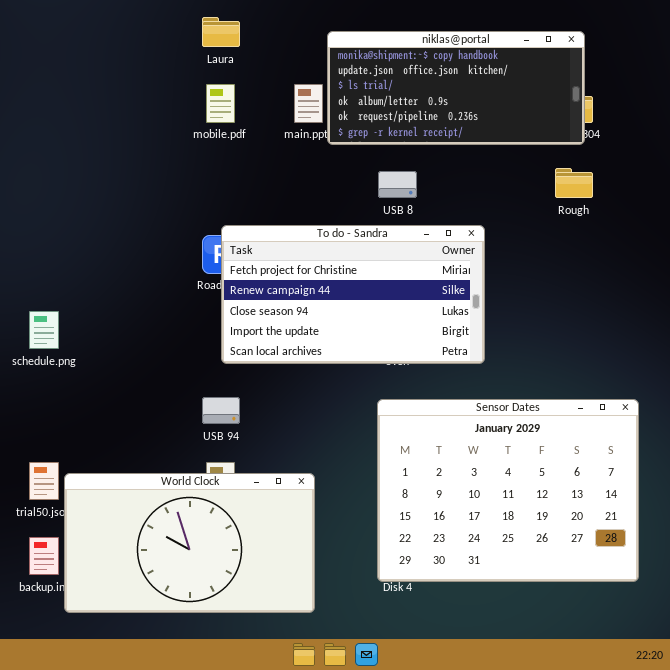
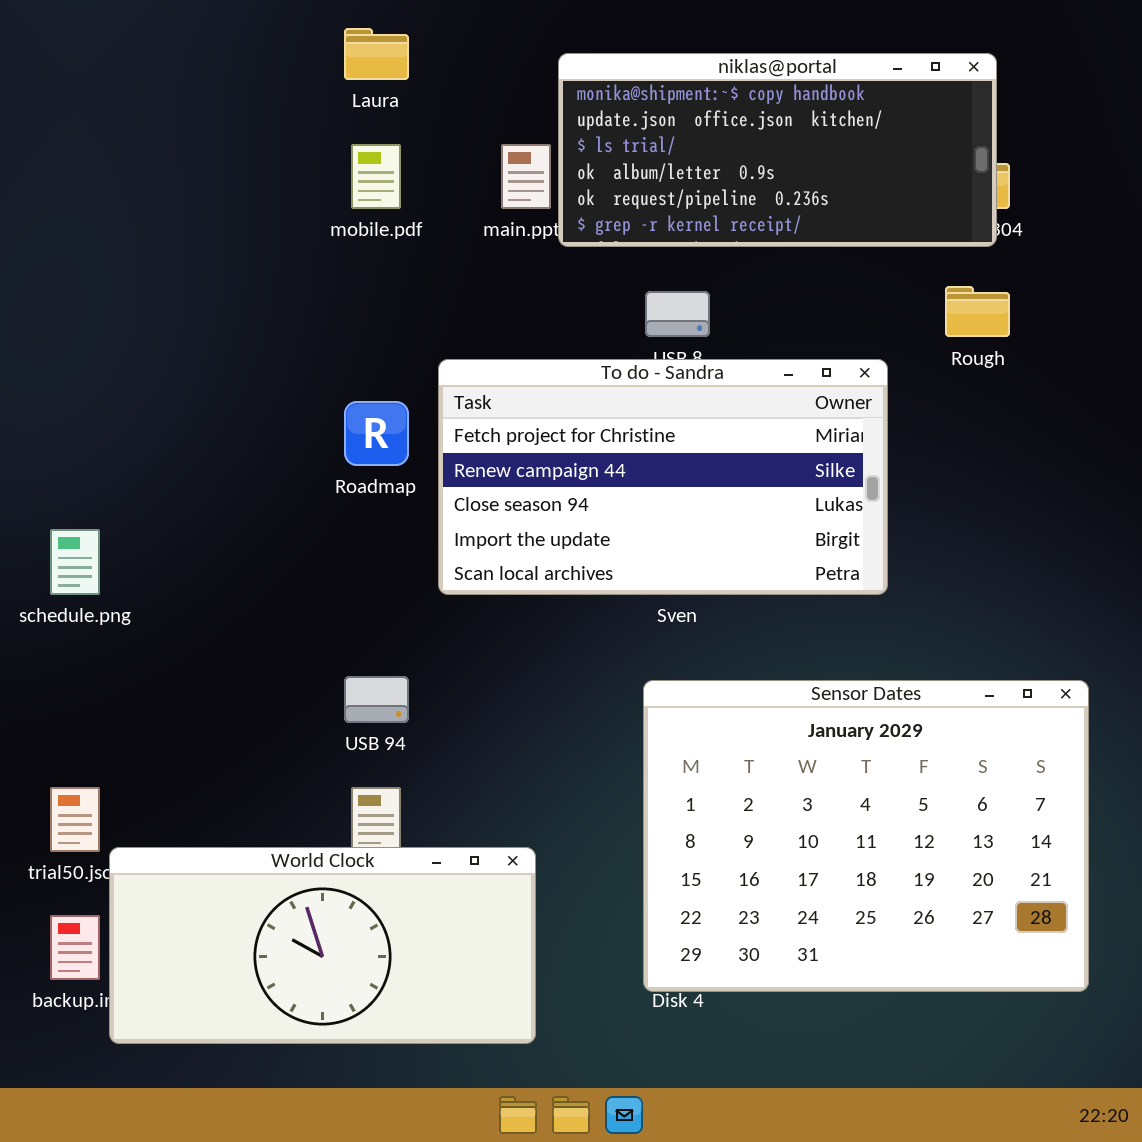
To do - Sandra: [221,225,485,364] -> [438,359,888,595], moved
World Clock: [64,473,315,613] -> [109,847,536,1044], resized

